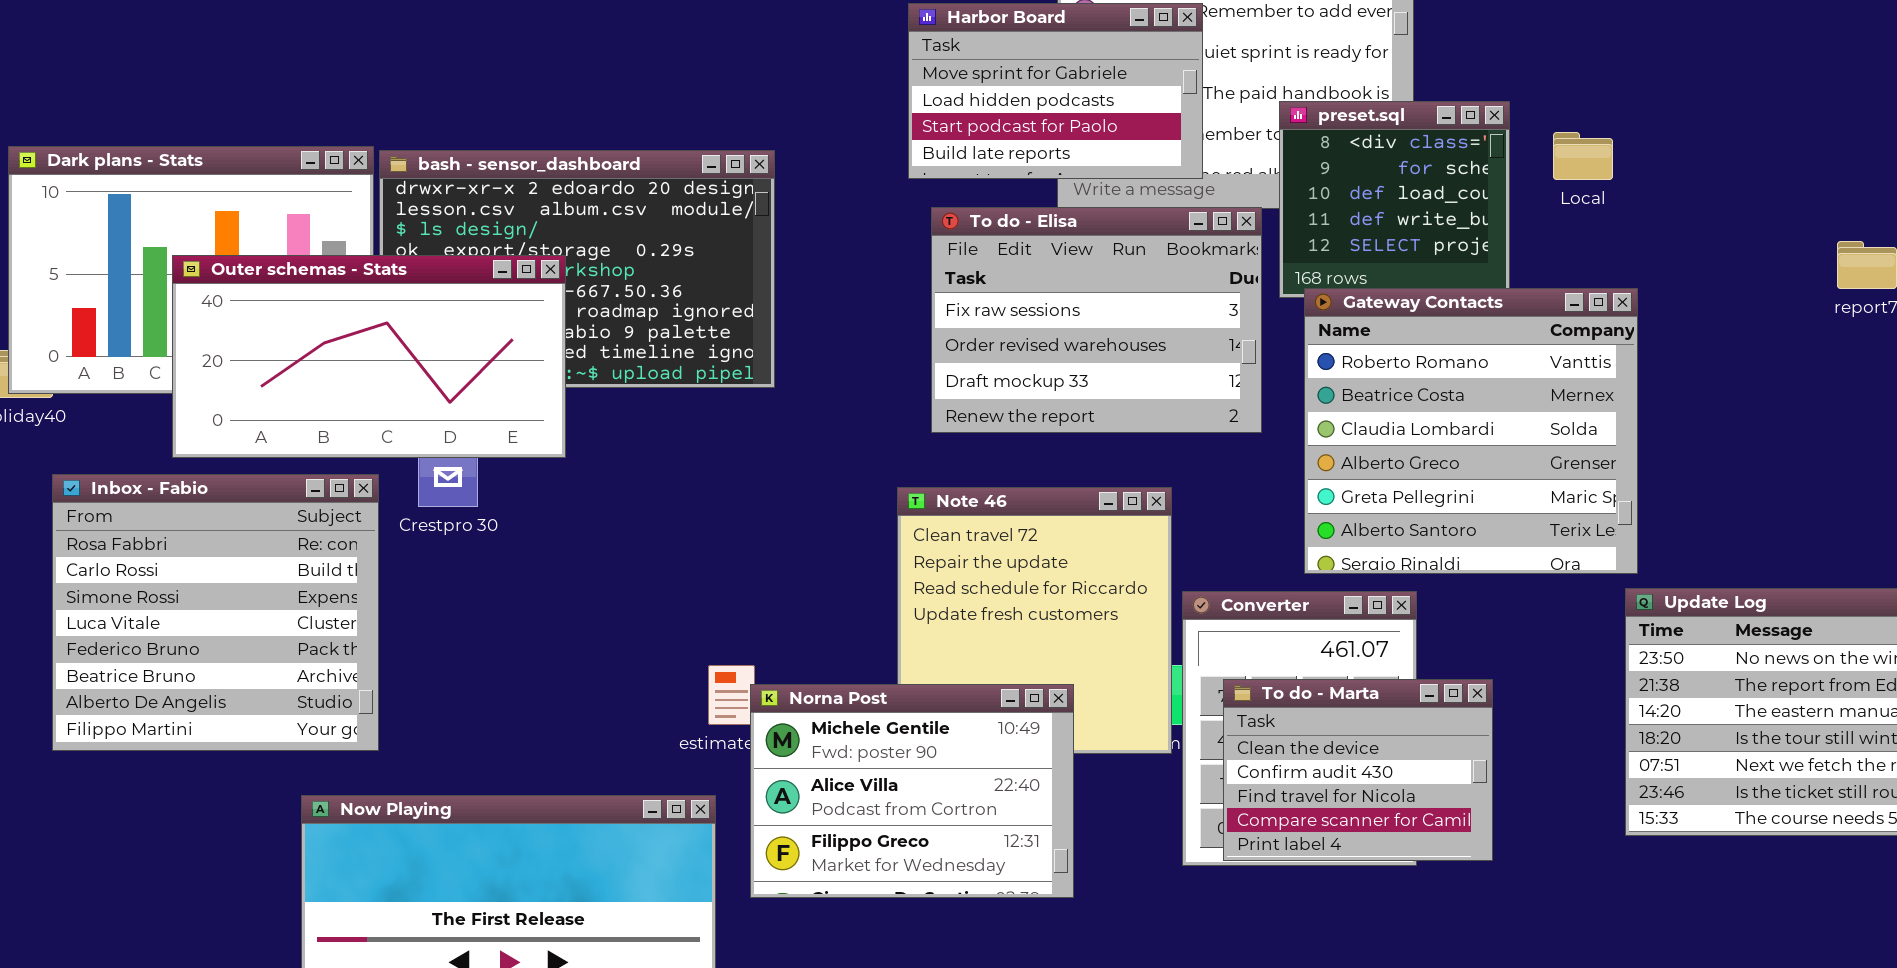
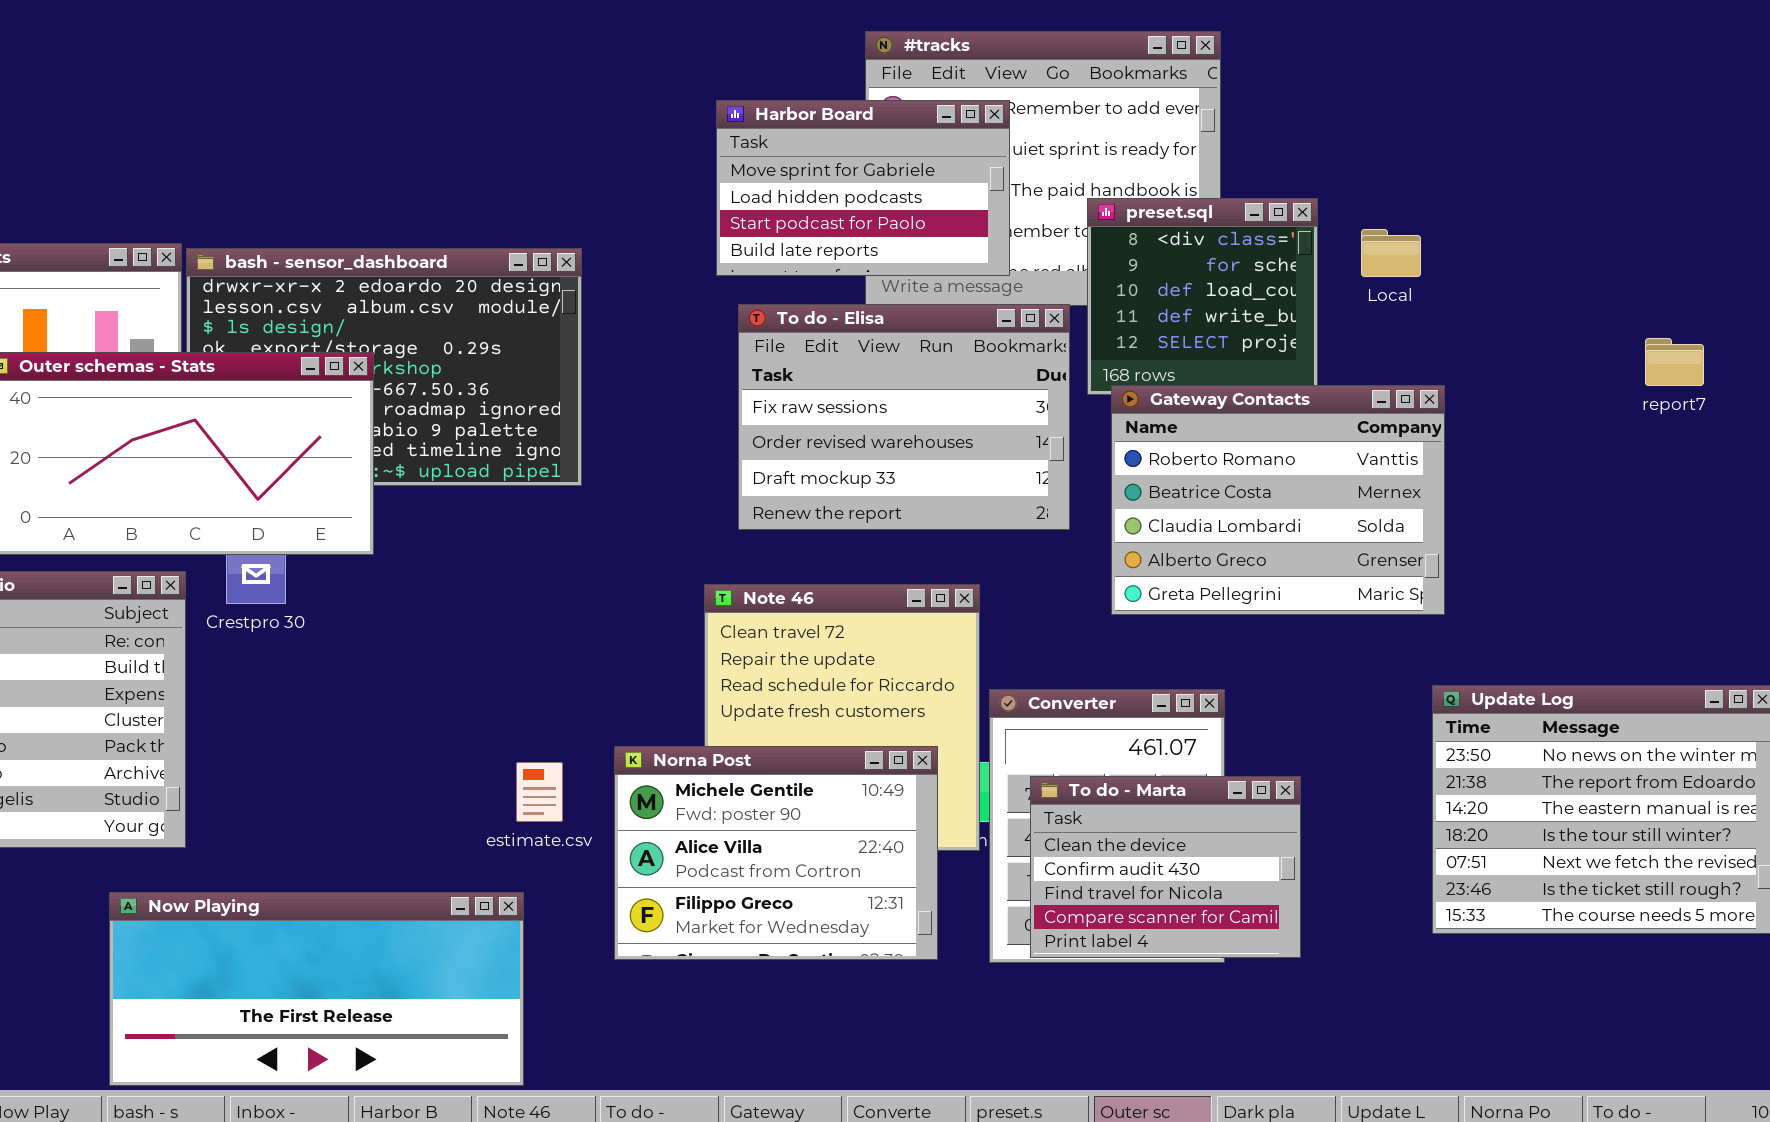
Gateway Contacts: [1304,288,1638,574] -> [1111,385,1445,615], resized
Norna Post: [750,684,1074,898] -> [614,746,938,960], moved

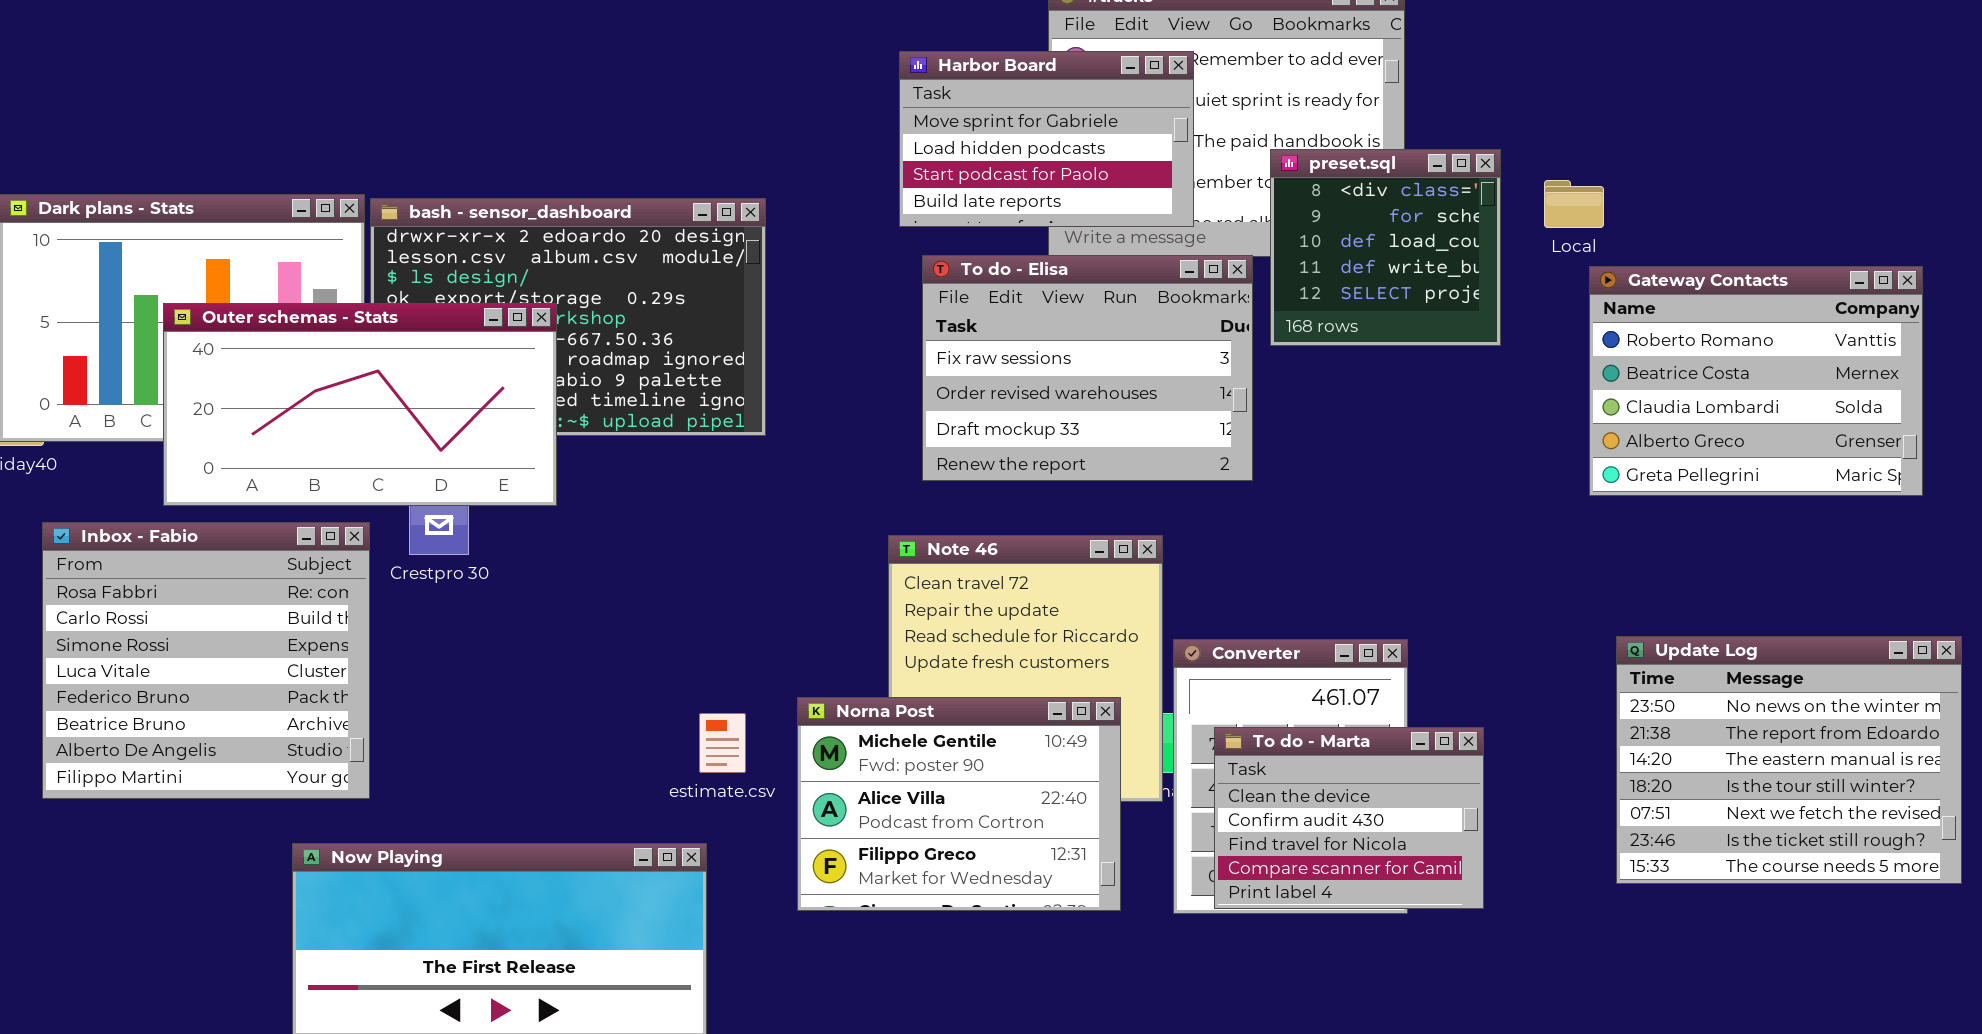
Gateway Contacts: [1111,385,1445,615] -> [1589,266,1923,496], moved

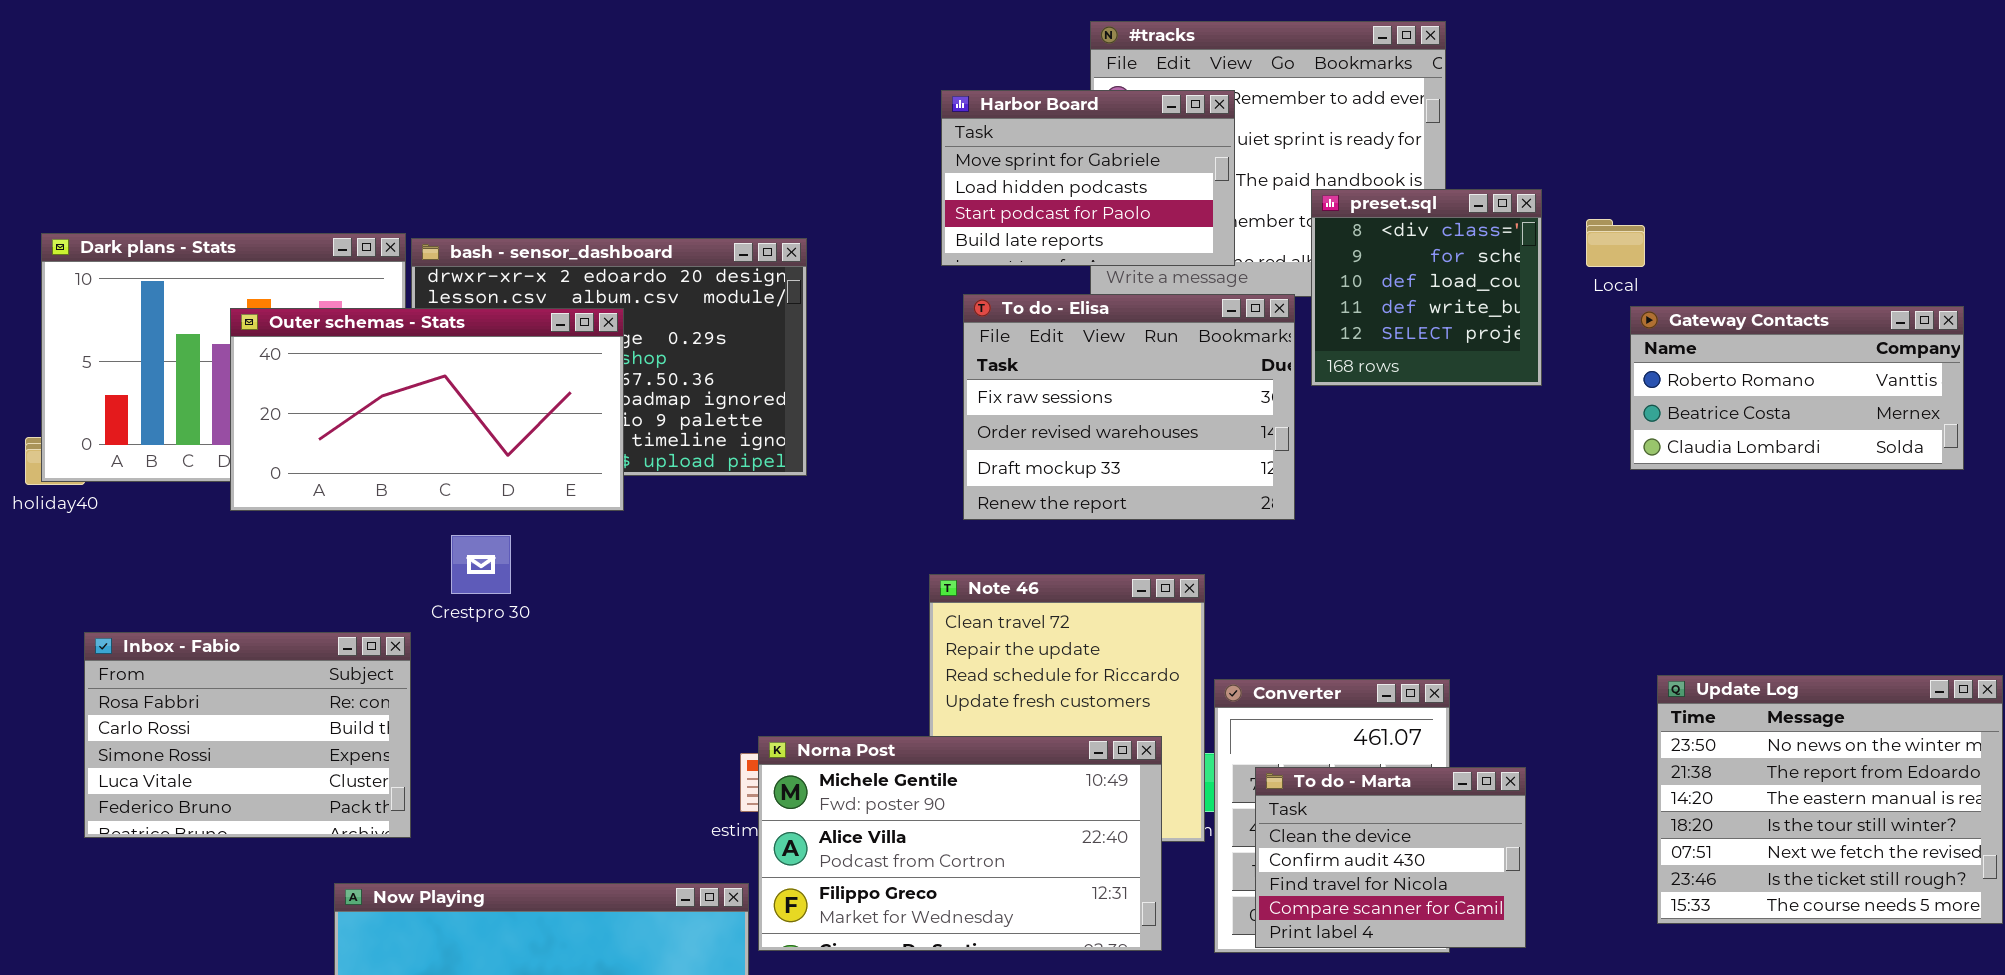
Gateway Contacts: [1589,266,1923,496] -> [1630,306,1964,470], resized
Outer schemas - Stats: [163,303,557,506] -> [230,308,624,511], moved
Inbox - Fabio: [42,522,370,799] -> [84,632,411,838], resized
Norna Post: [797,697,1121,911] -> [758,736,1162,951], resized

